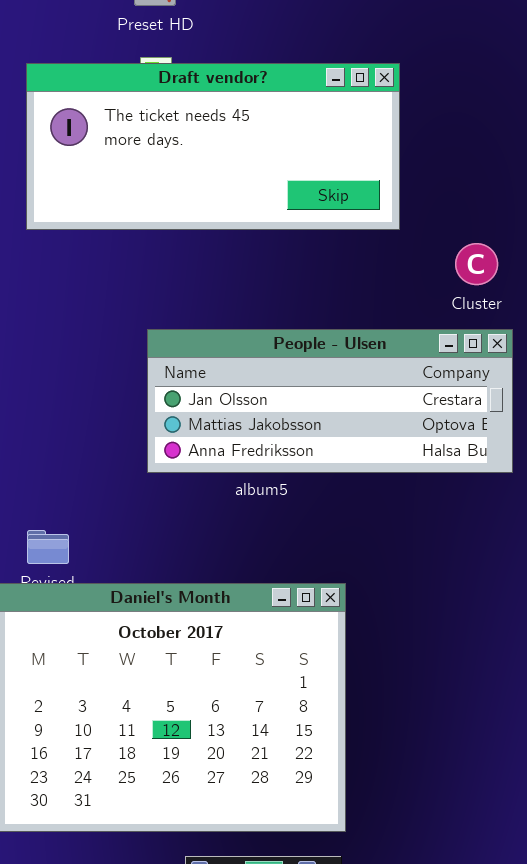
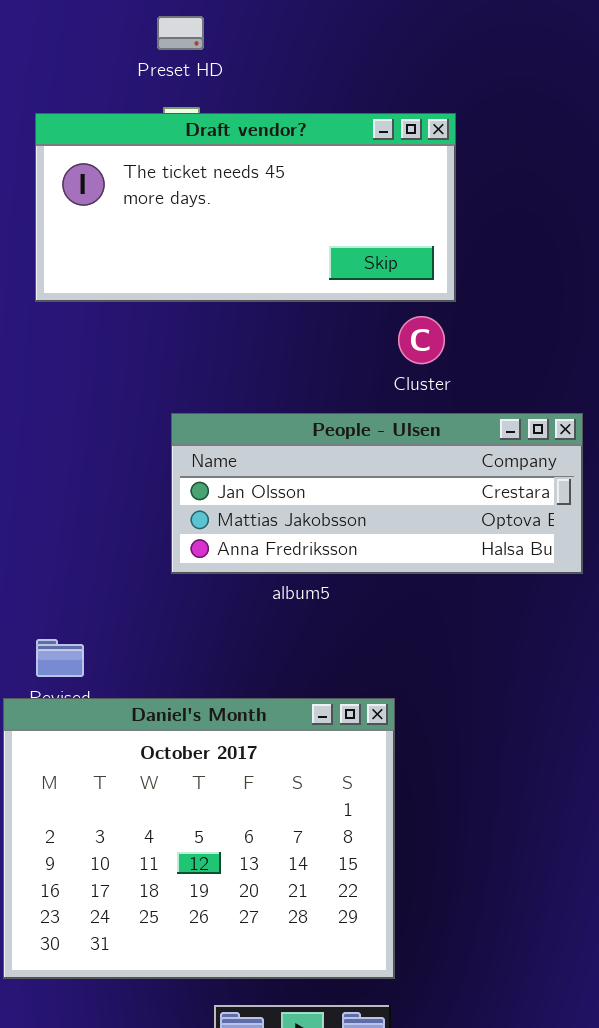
Cluster: [455,243,498,285] -> [398,316,445,364], moved

